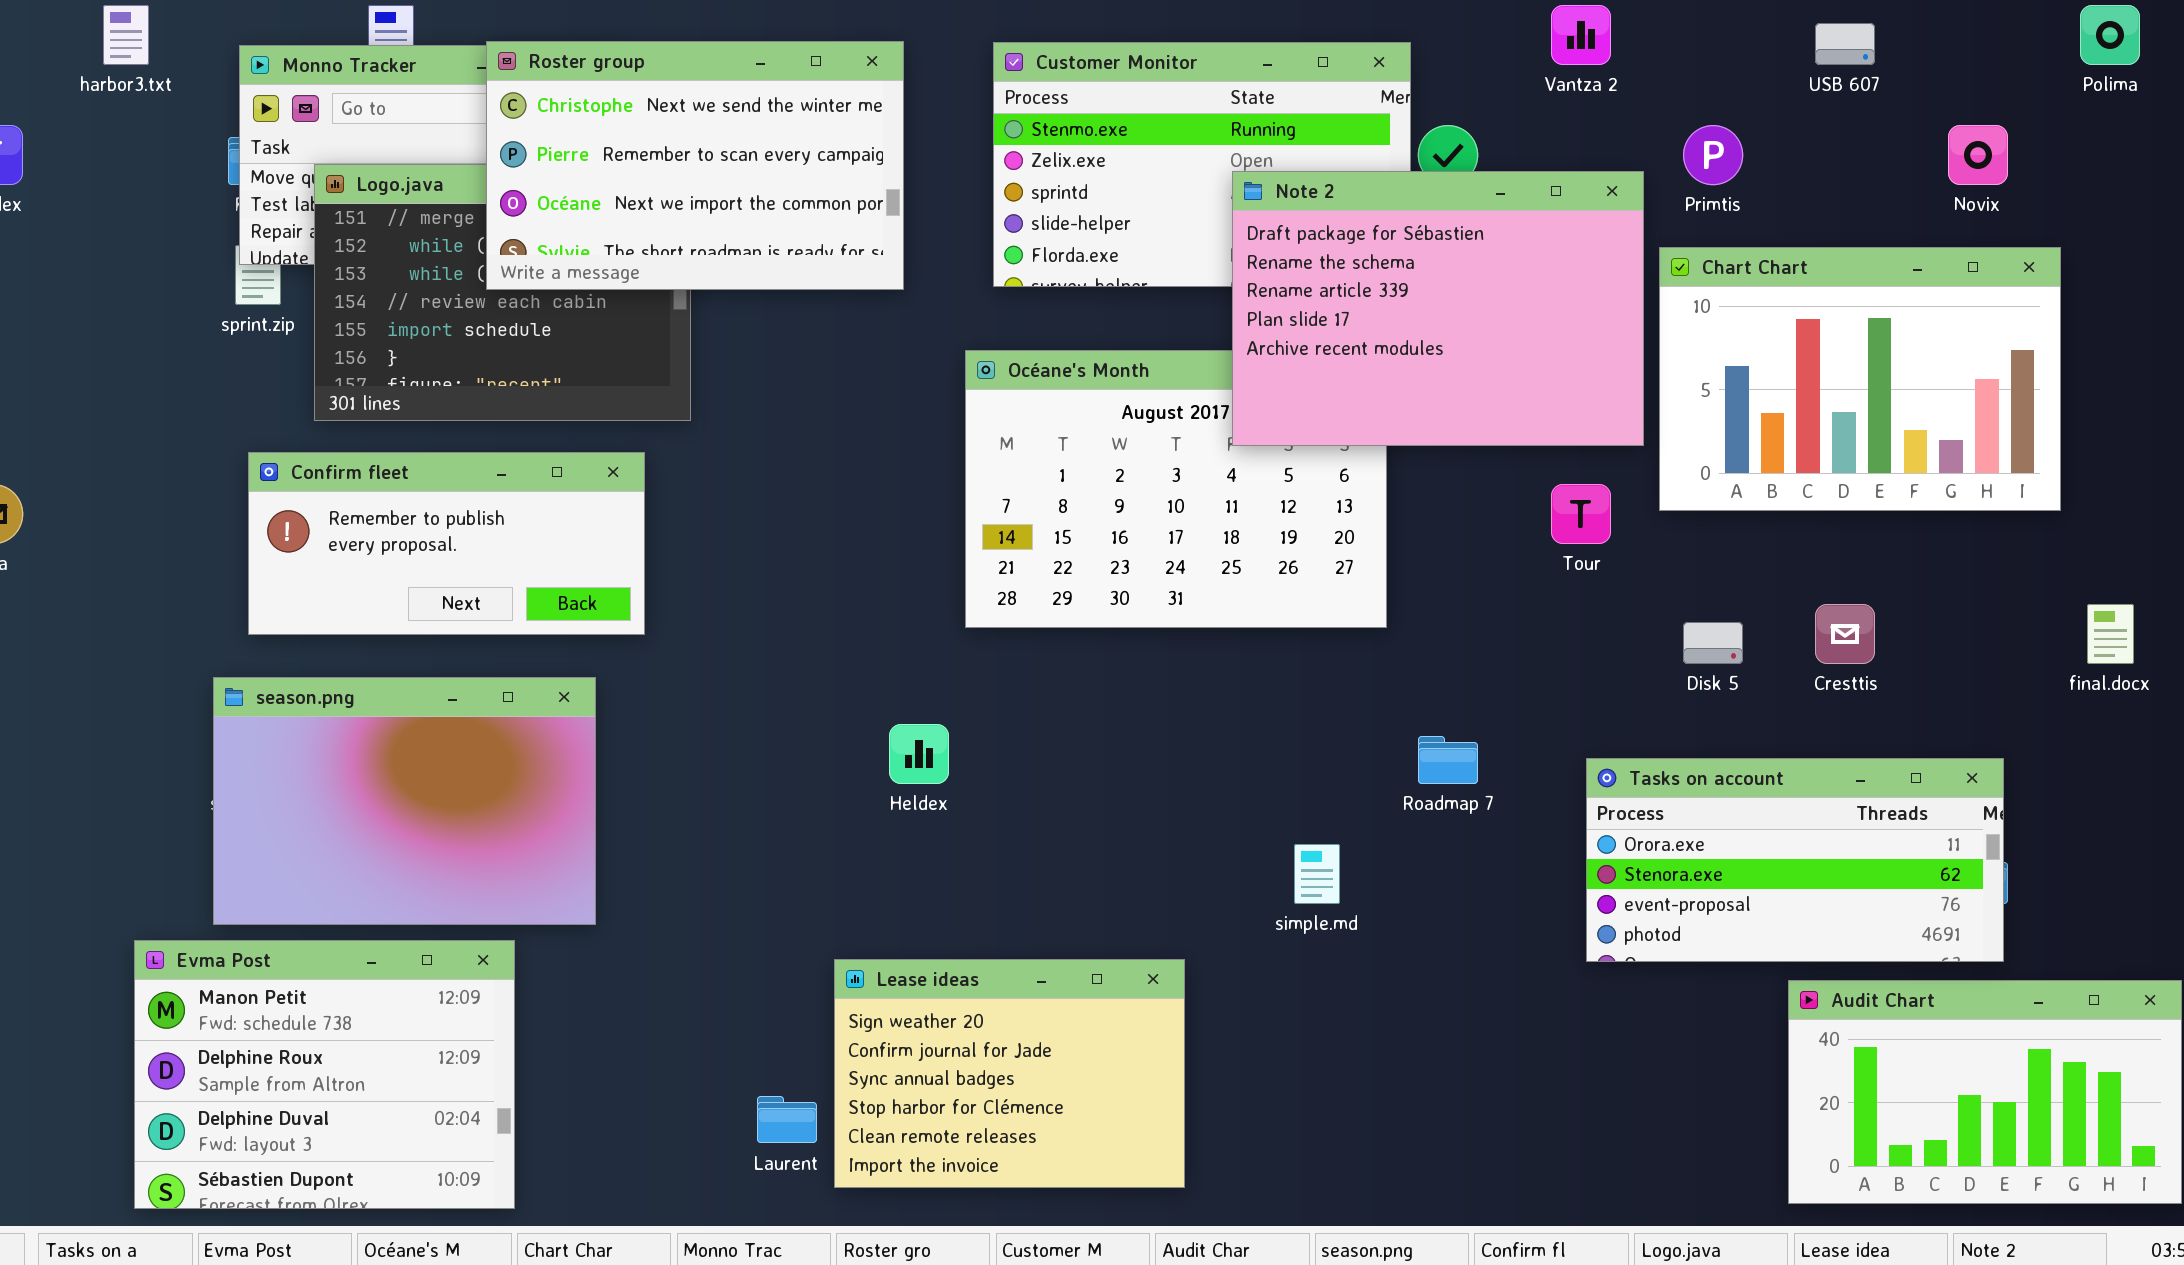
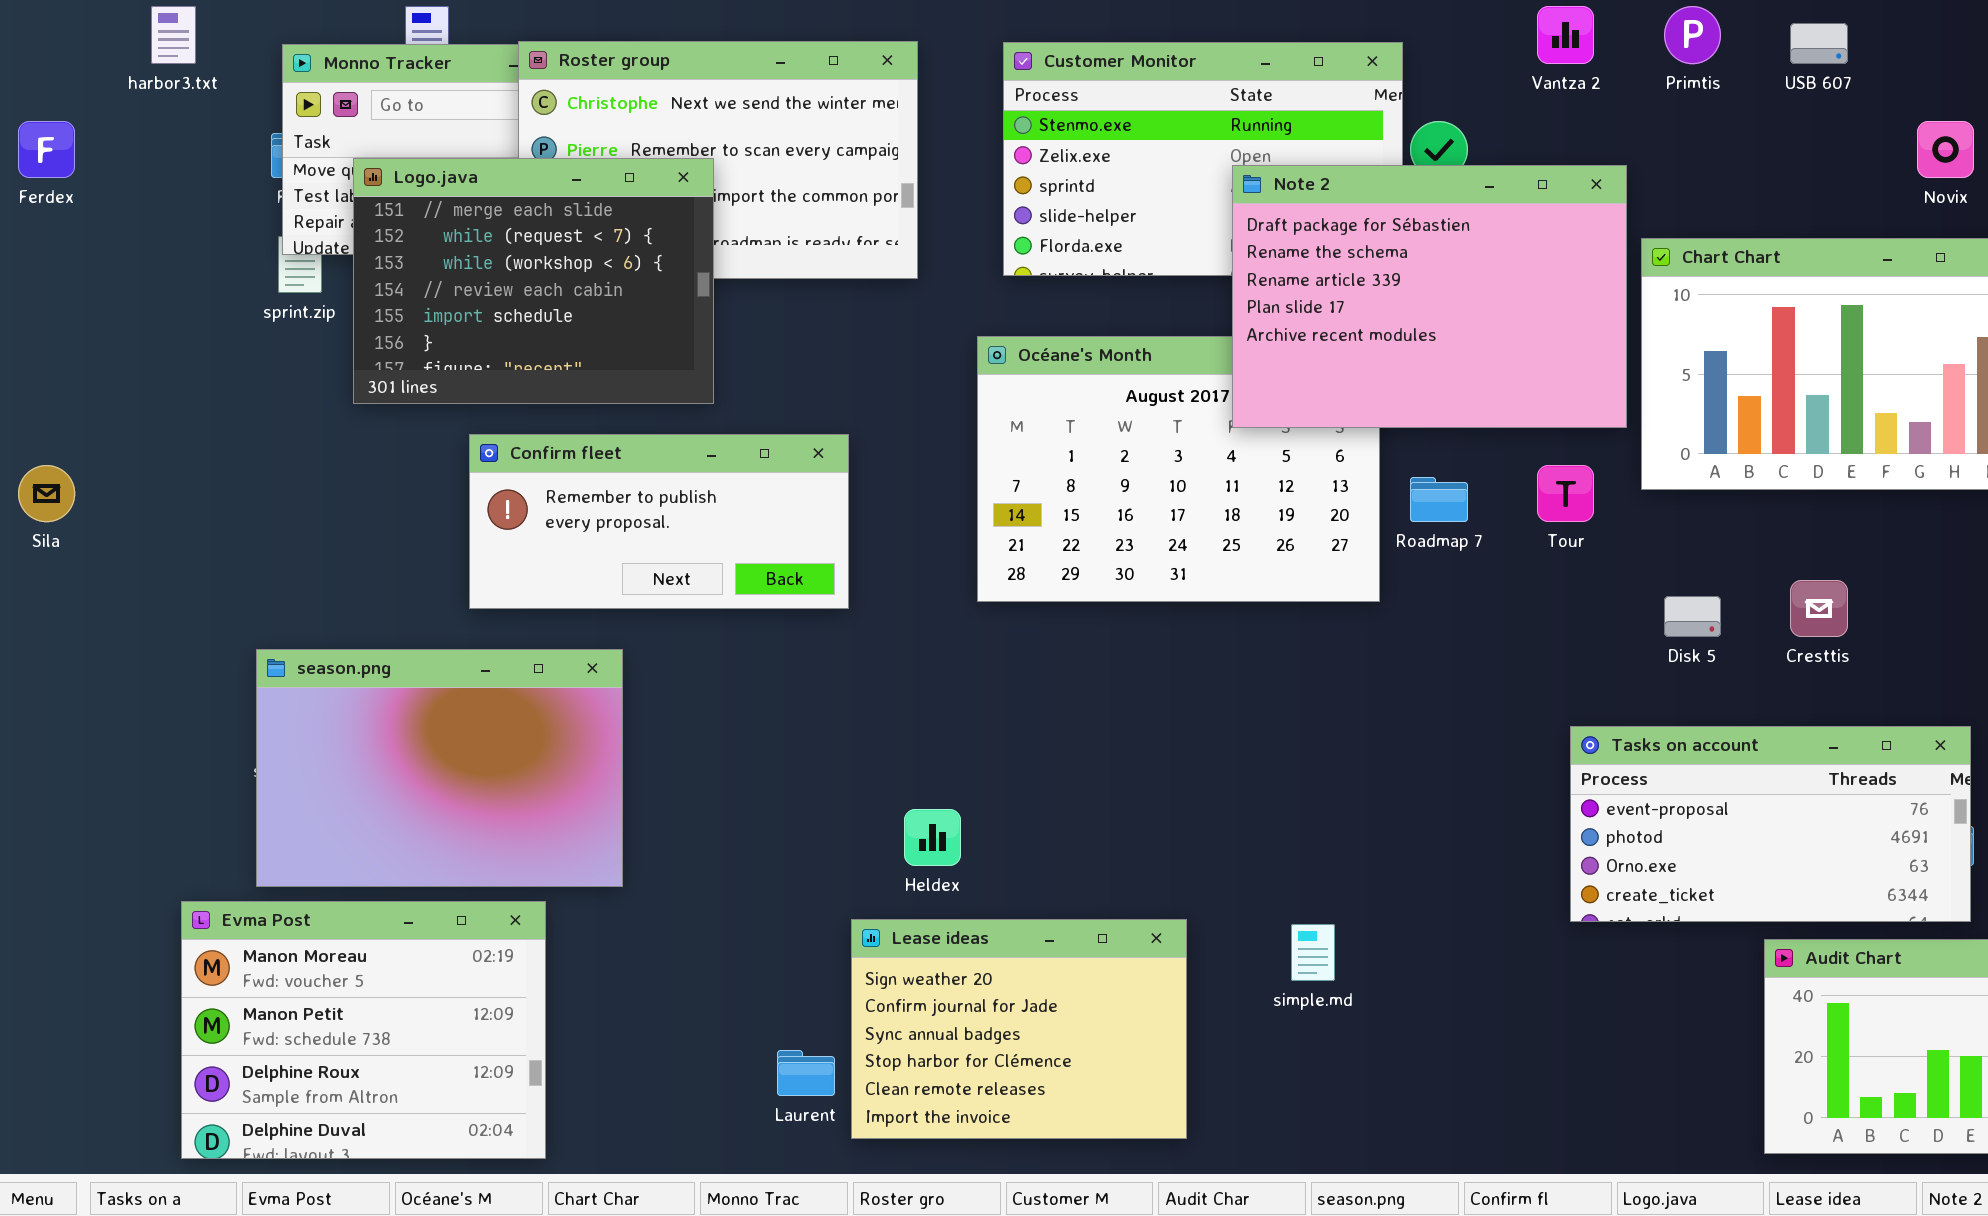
Primtis: [1683,125,1743,185] -> [1664,6,1721,64], moved
Logo.java: [314,164,691,421] -> [353,158,714,404], raised
Confirm fleet: [248,452,645,635] -> [469,434,849,609], moved
Heldex: [889,724,949,784] -> [904,809,961,866], moved
Roadmap 7: [1418,736,1478,784] -> [1410,477,1468,522], moved
Tasks on account: [1586,758,2004,962] -> [1570,726,1971,922], scrolled down 2 rows
simple.md: [1294,844,1340,904] -> [1291,924,1335,981], moved
Evma Post: [134,940,515,1209] -> [181,901,546,1159], scrolled up 1 row

